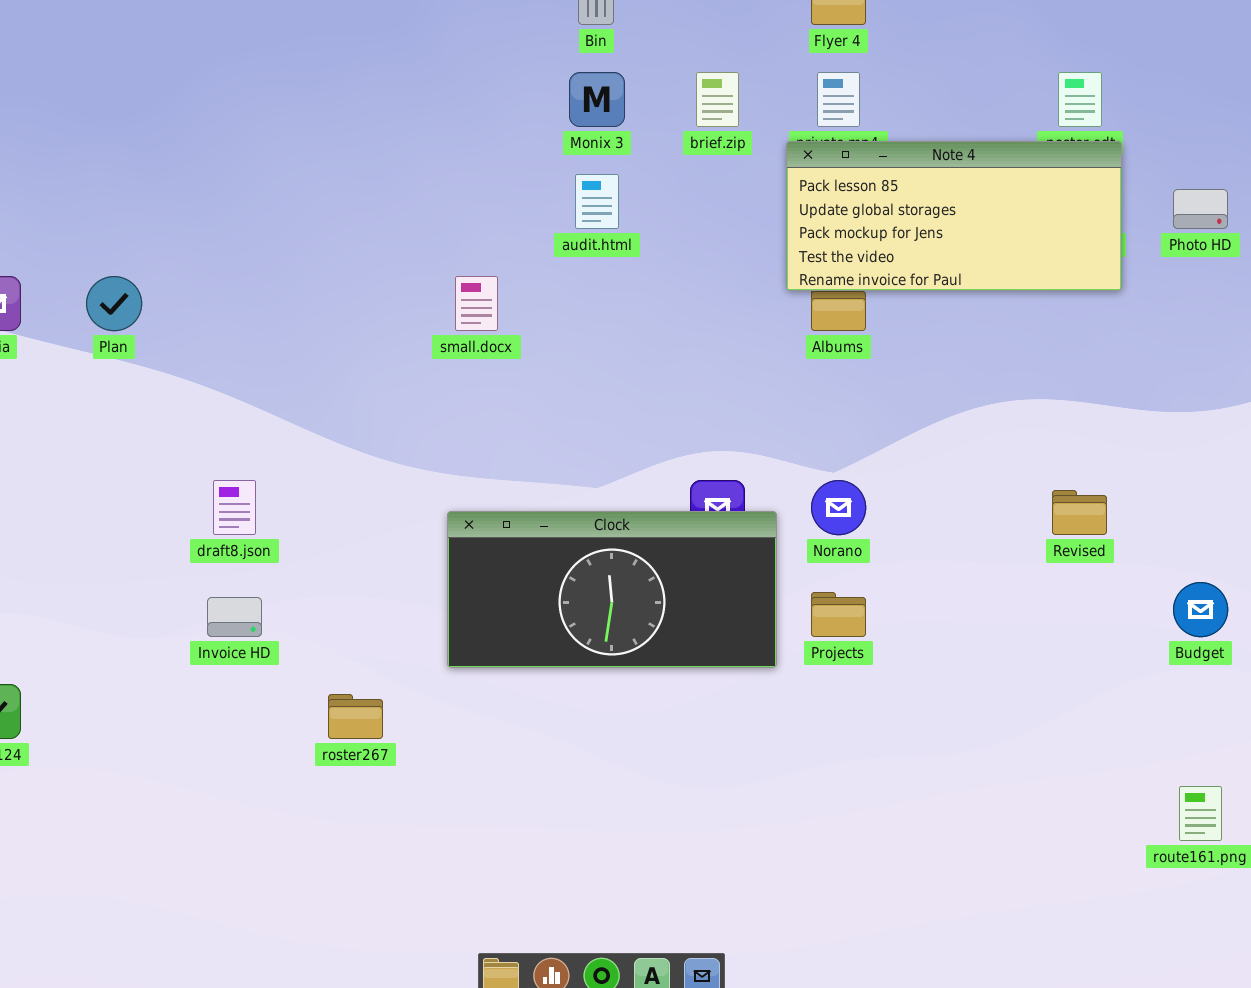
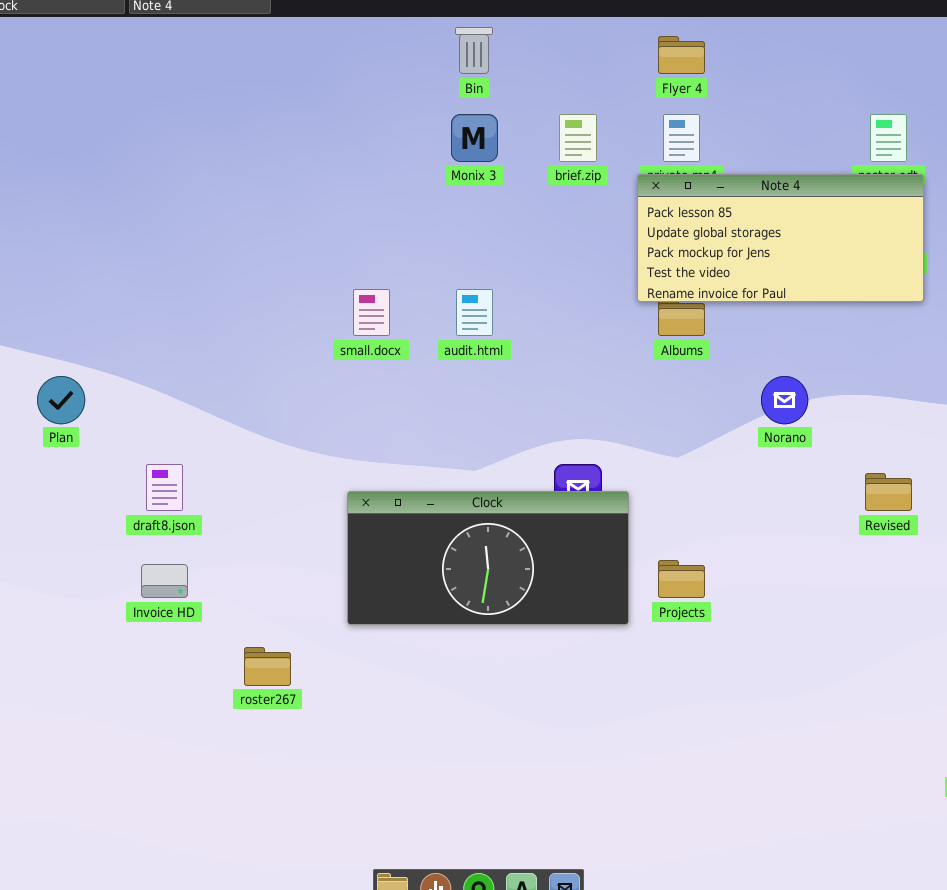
audit.html: [575,174,619,229] -> [456,289,493,336], moved
Plan: [86,276,142,331] -> [37,376,85,424], moved
Norano: [811,480,866,535] -> [761,376,808,424], moved

